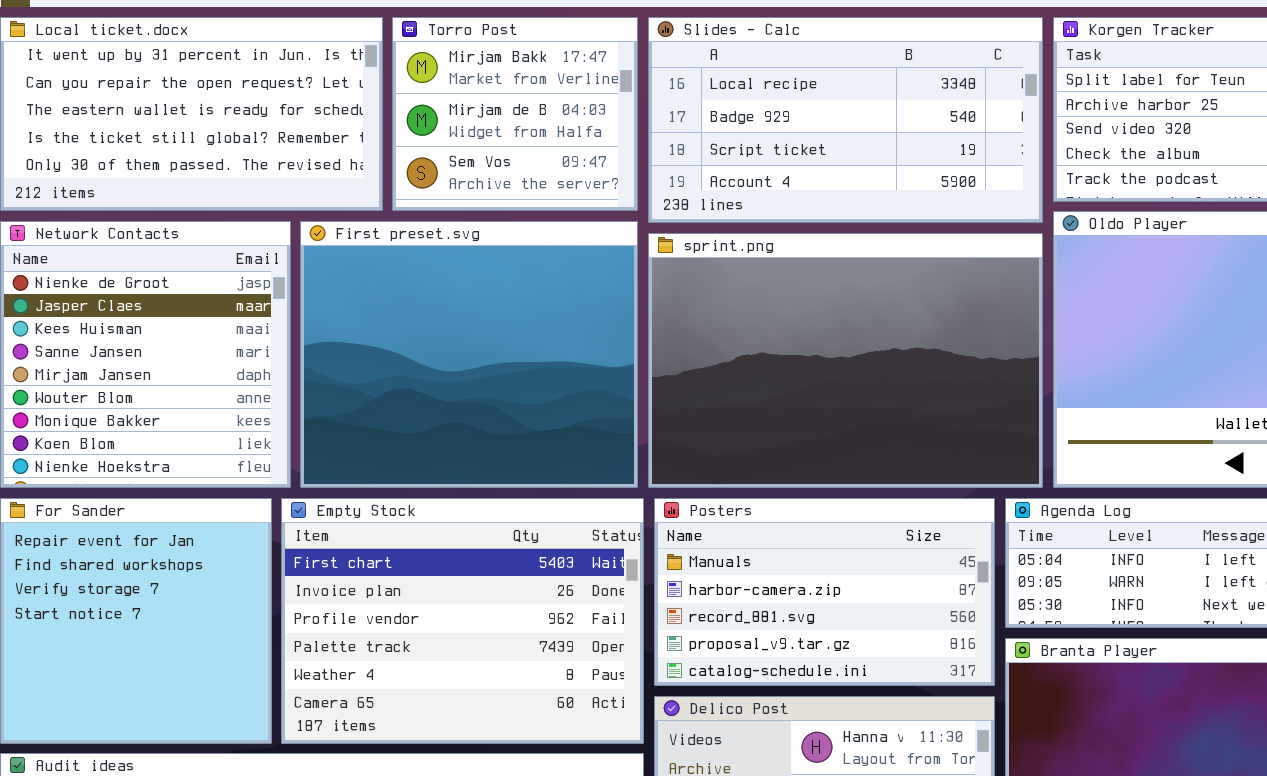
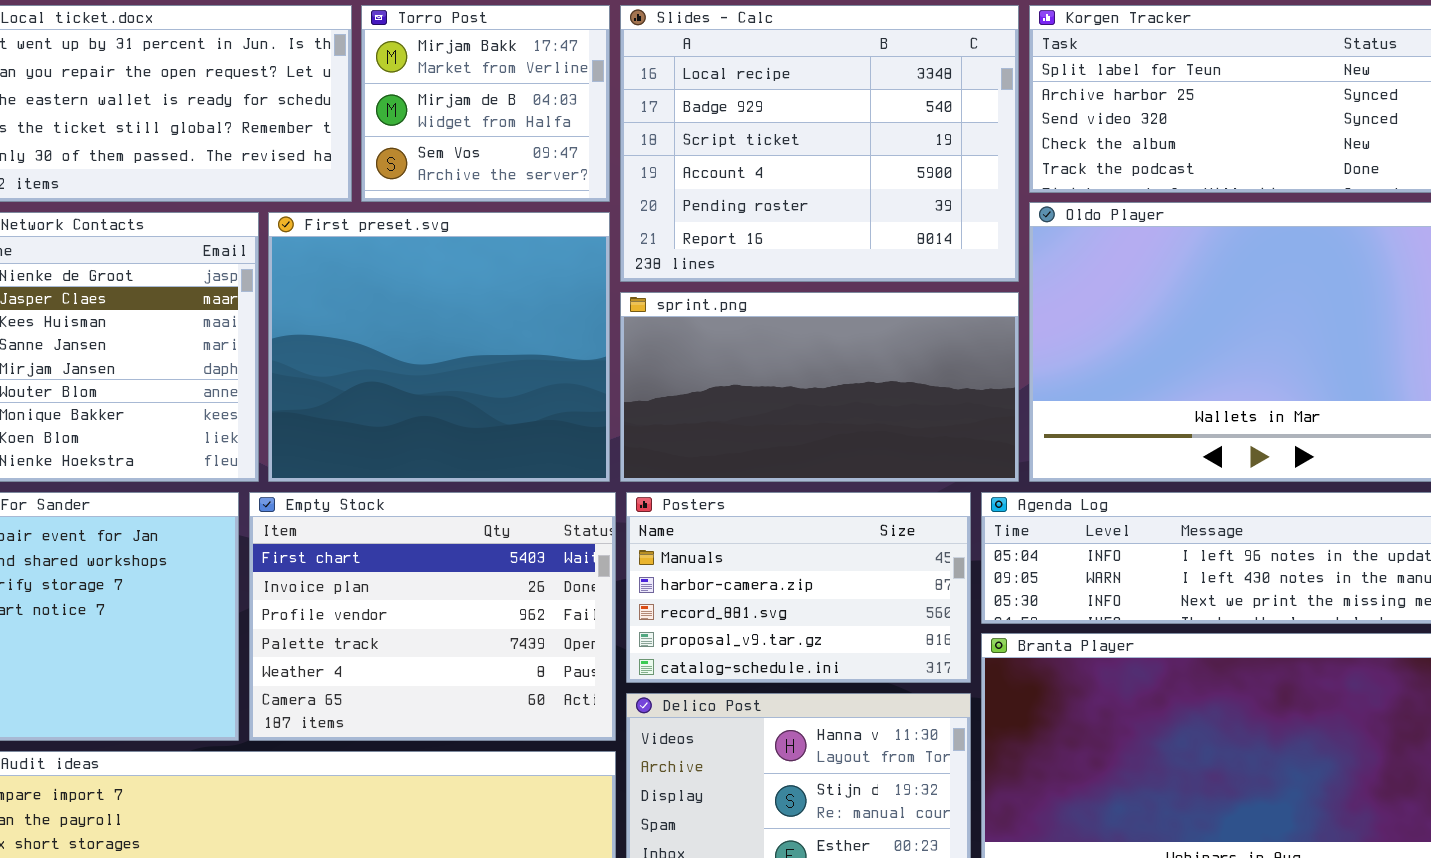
Slides - Calc: [648,17,1043,223] -> [620,5,1019,282], resized
sprint.png: [648,233,1043,488] -> [620,292,1019,482], resized

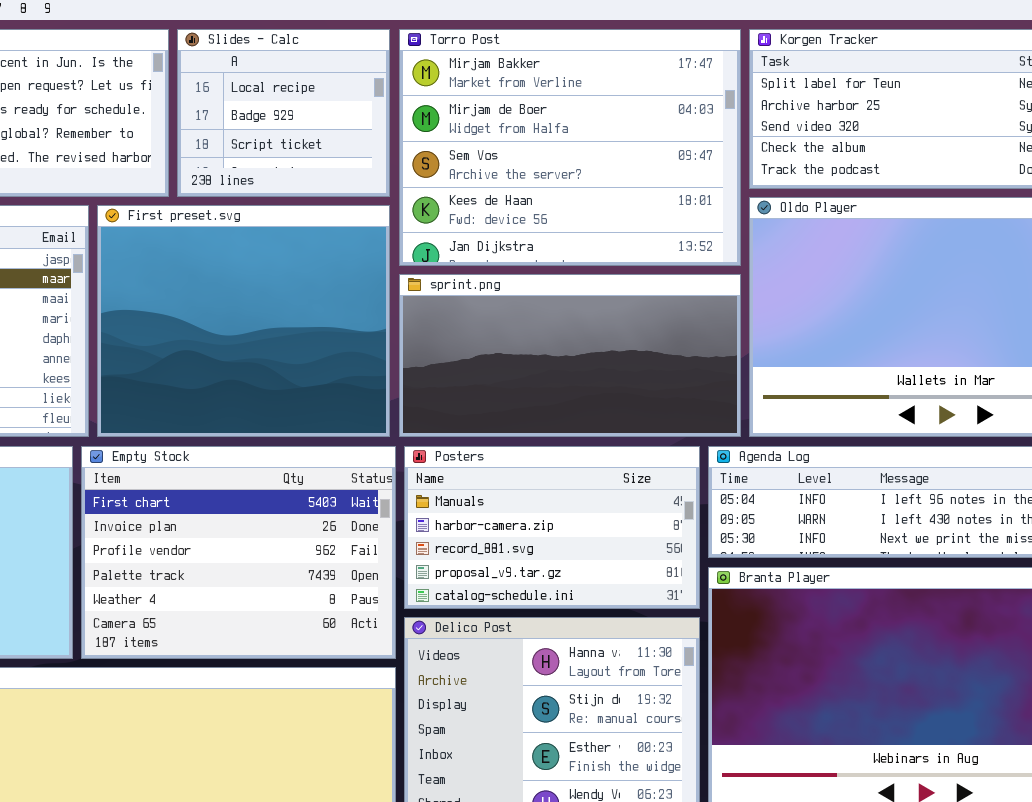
Torro Post: [361,5,610,202] -> [399,29,741,266], moved, resized
Slides - Calc: [620,5,1019,282] -> [177,29,390,197], moved, resized

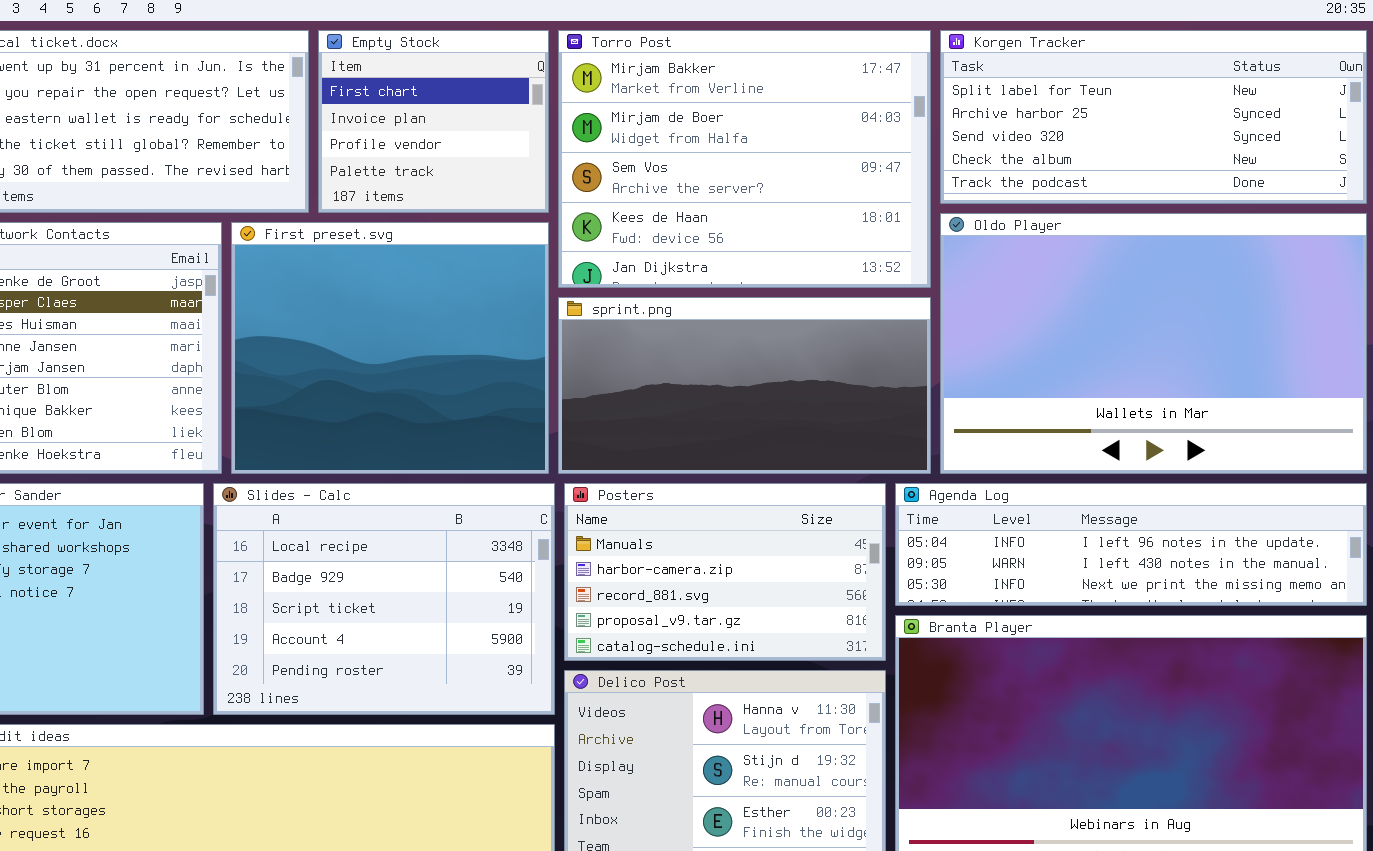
Slides - Calc: [177,29,390,197] -> [213,483,555,715], moved, resized
Empty Stock: [81,446,396,659] -> [318,30,549,213], moved, resized

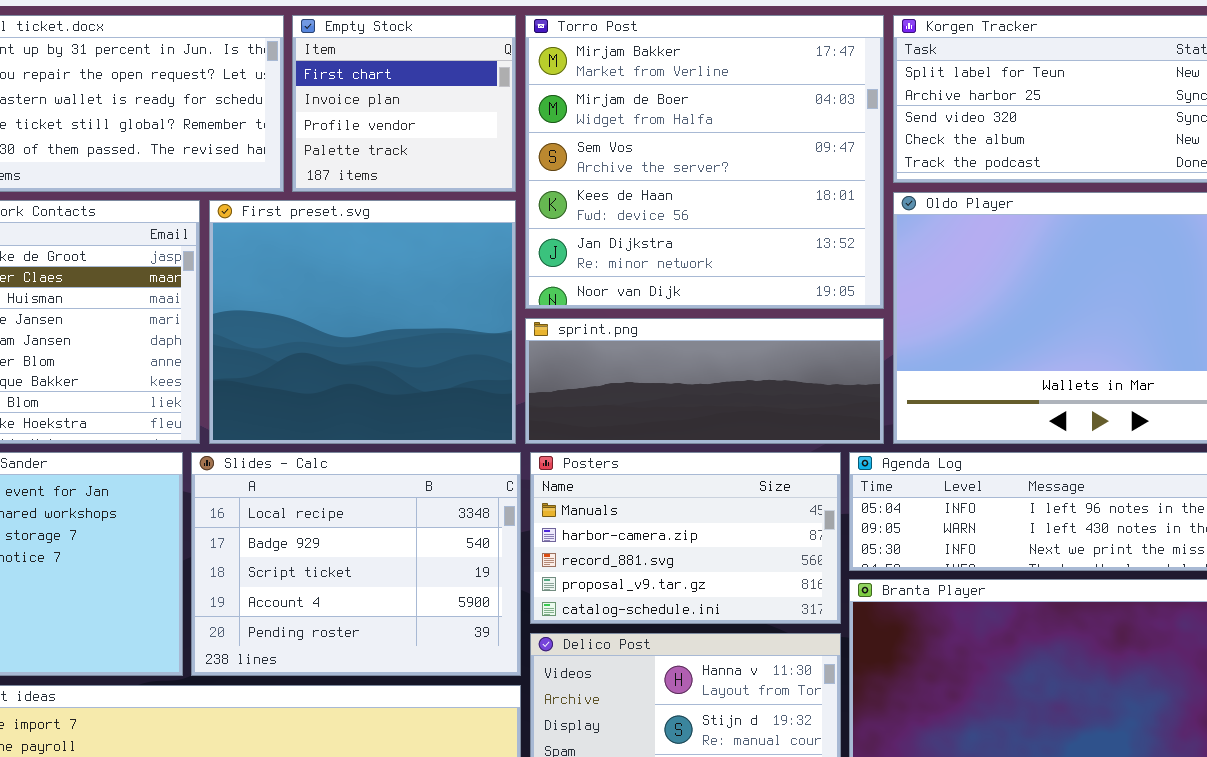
Torro Post: [558,30,931,288] -> [525,15,884,309], resized
sprint.png: [558,297,931,474] -> [525,318,884,444], resized

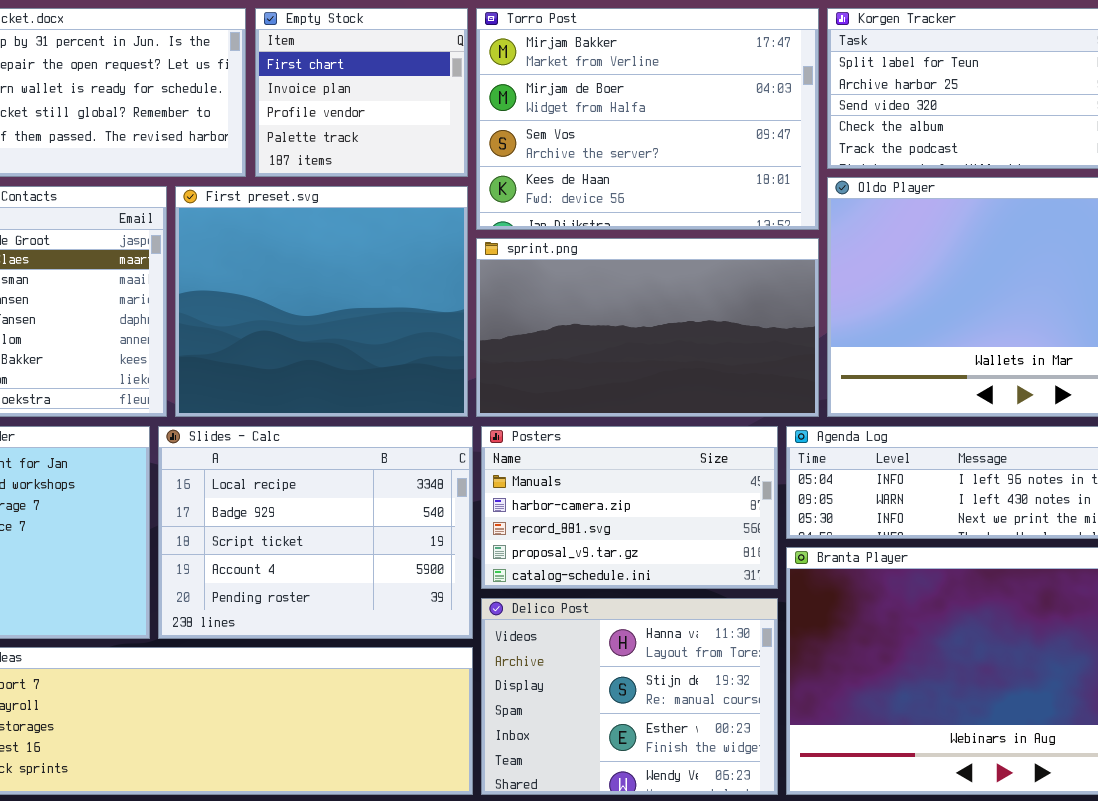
Torro Post: [525,15,884,309] -> [476,8,819,230], resized
sprint.png: [525,318,884,444] -> [476,238,819,417], resized

